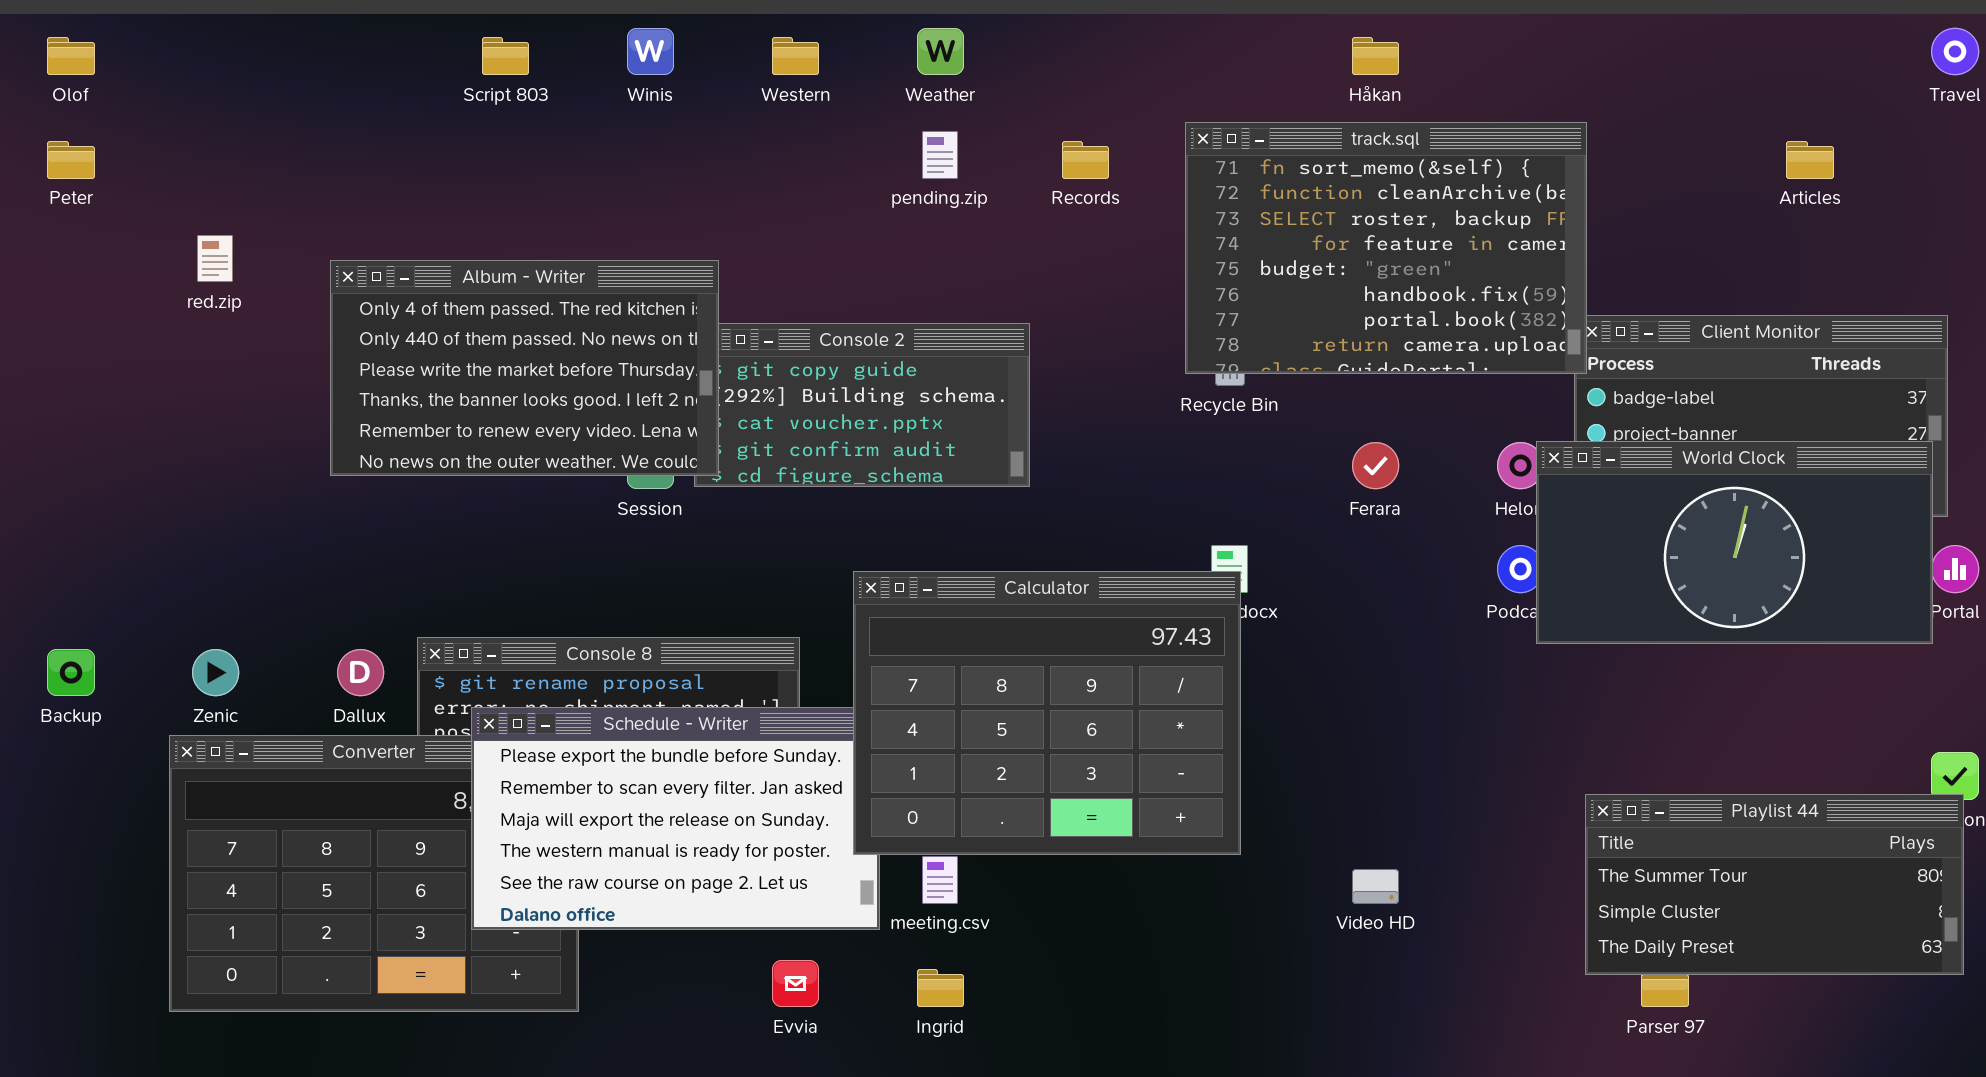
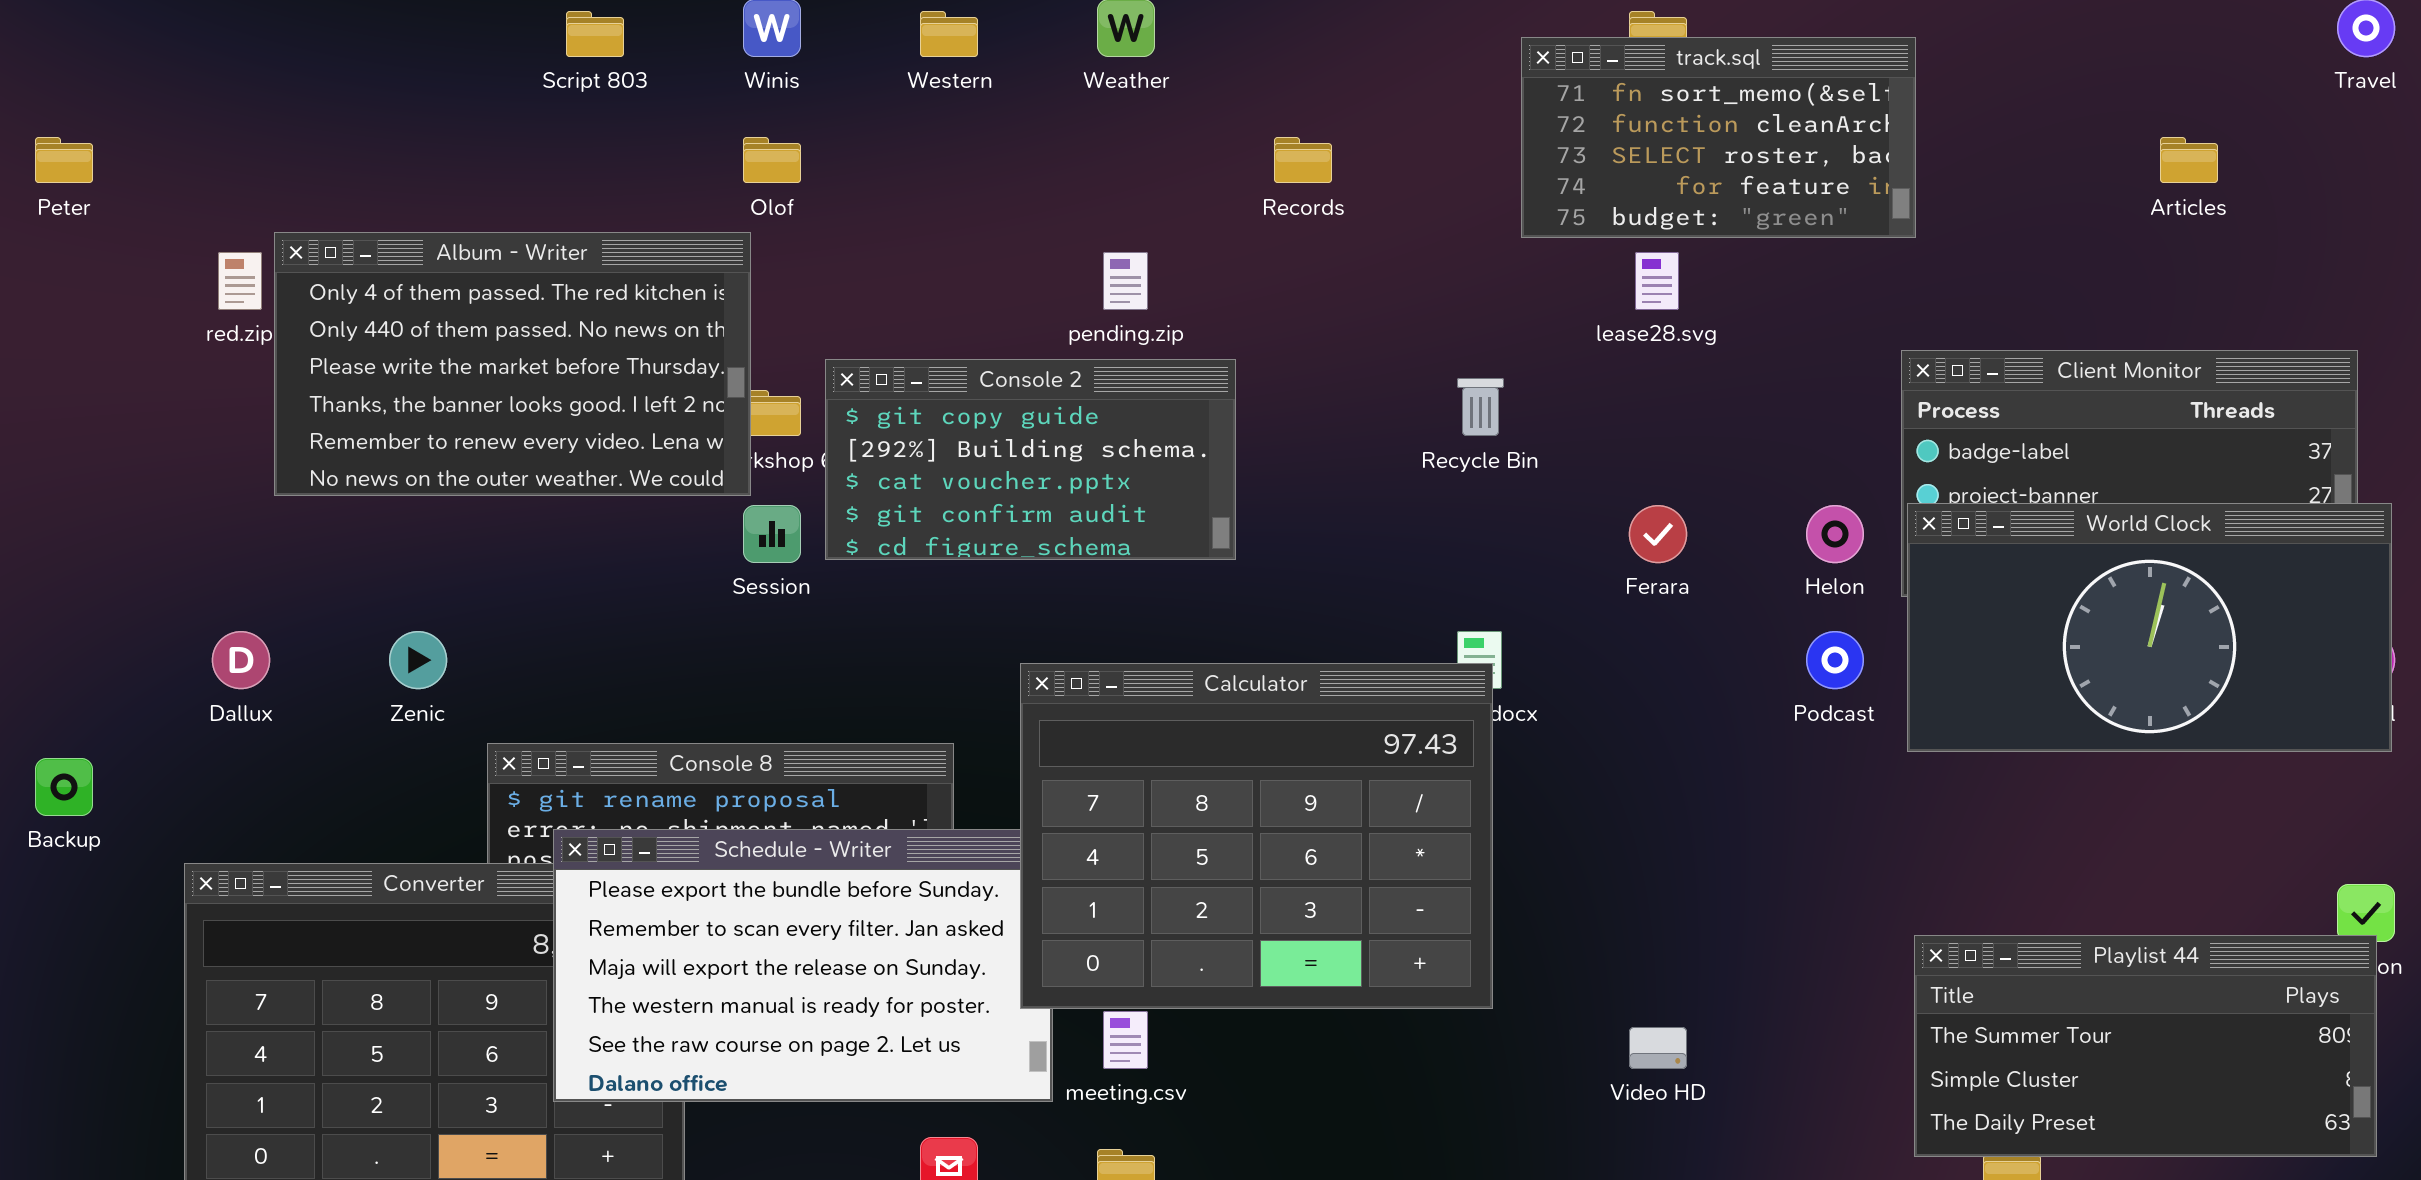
Olof: [47,37,95,75] -> [743,137,801,183], moved
track.sql: [1185,122,1587,374] -> [1521,37,1916,238], moved, resized
pending.zip: [922,131,958,179] -> [1103,252,1148,310], moved
Album - Writer: [330,260,719,476] -> [274,232,751,496], moved
World Clock: [1536,441,1933,644] -> [1907,503,2392,752], moved
Zenic: [192,649,239,696] -> [389,631,447,689], moved
Dallux: [337,649,384,696] -> [212,631,270,689], moved

